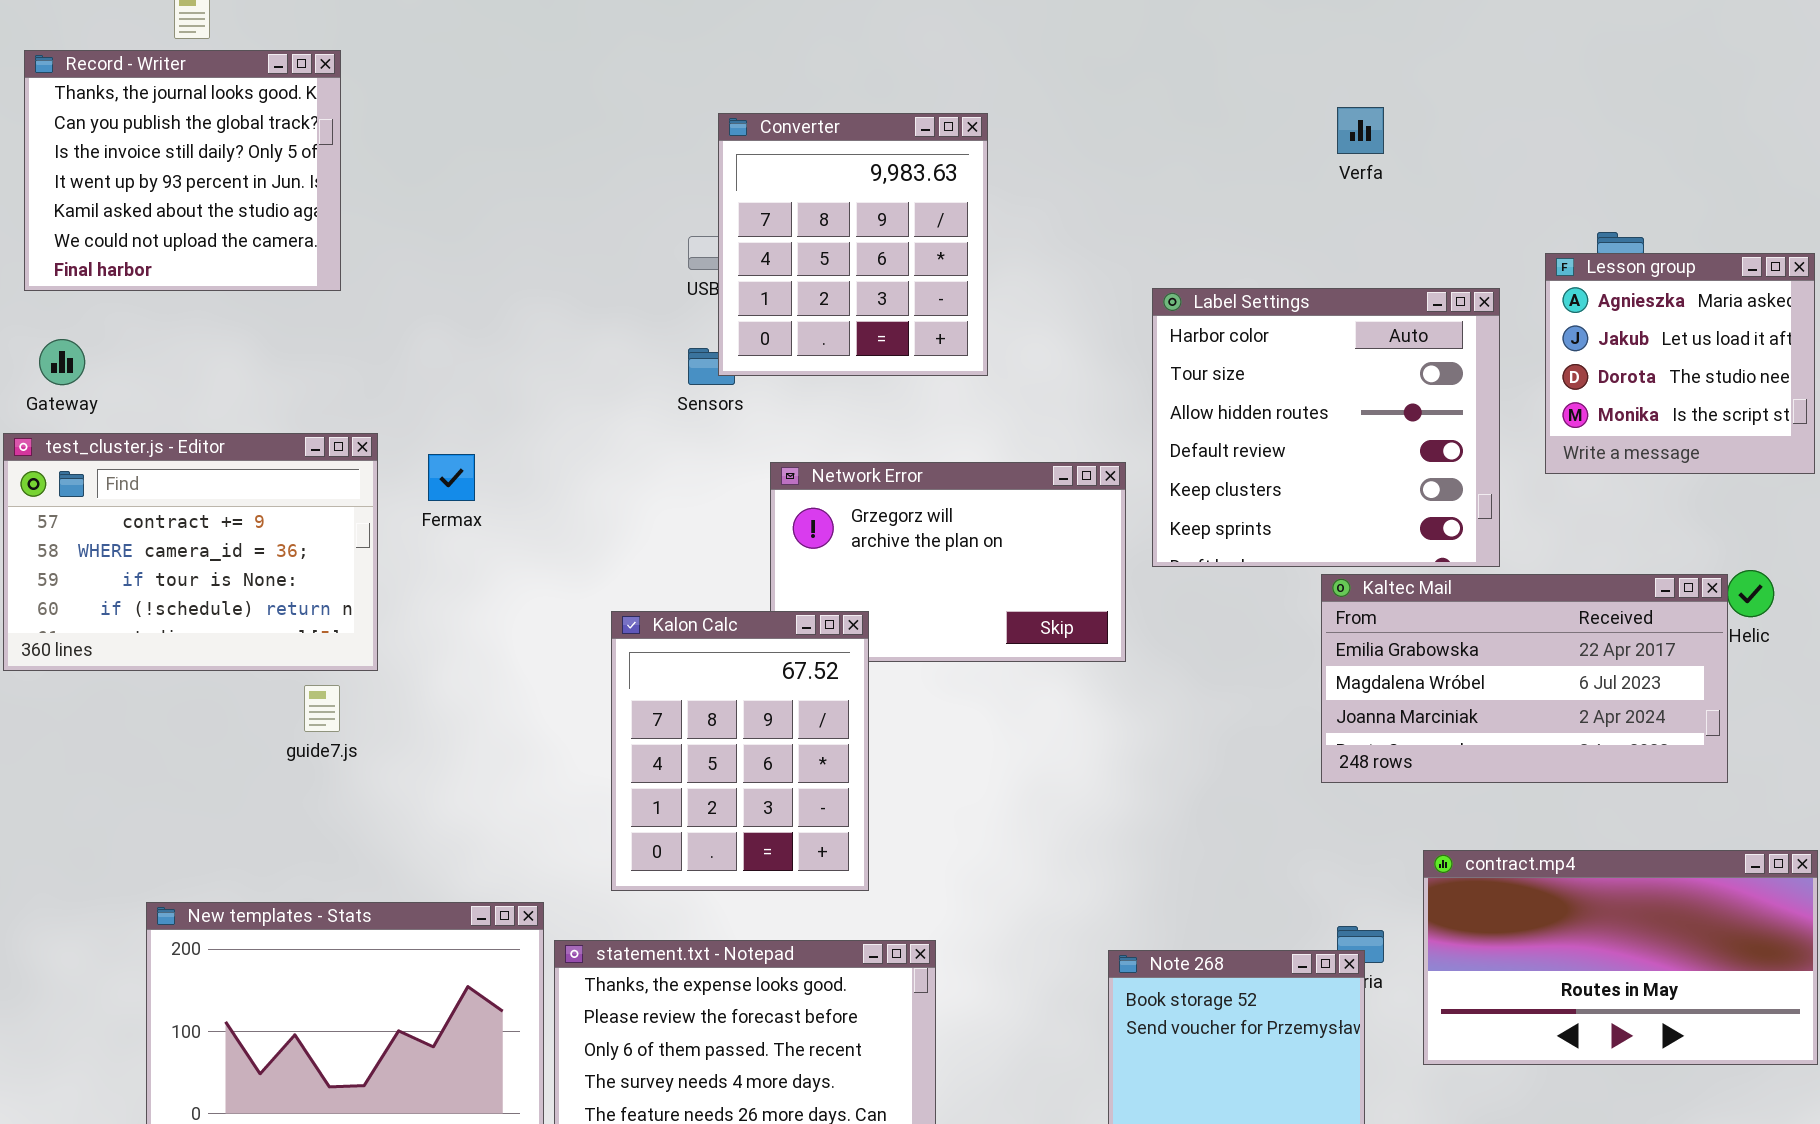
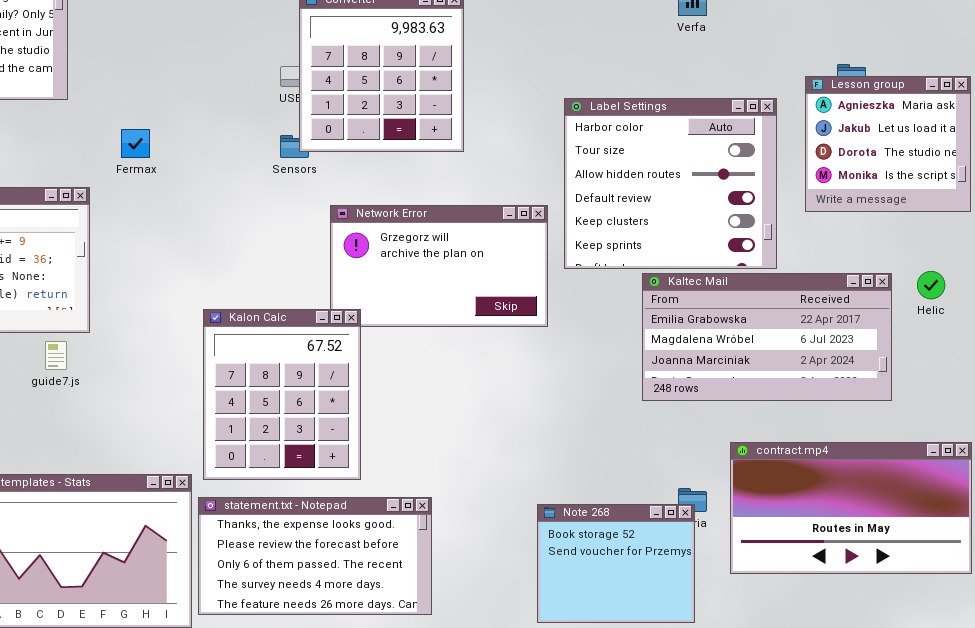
Fermax: [428,454,475,501] -> [121,129,150,158], moved
Kaltec Mail: [1321,574,1728,783] -> [642,273,892,401], moved
Kalon Calc: [611,611,869,891] -> [203,309,361,480], moved

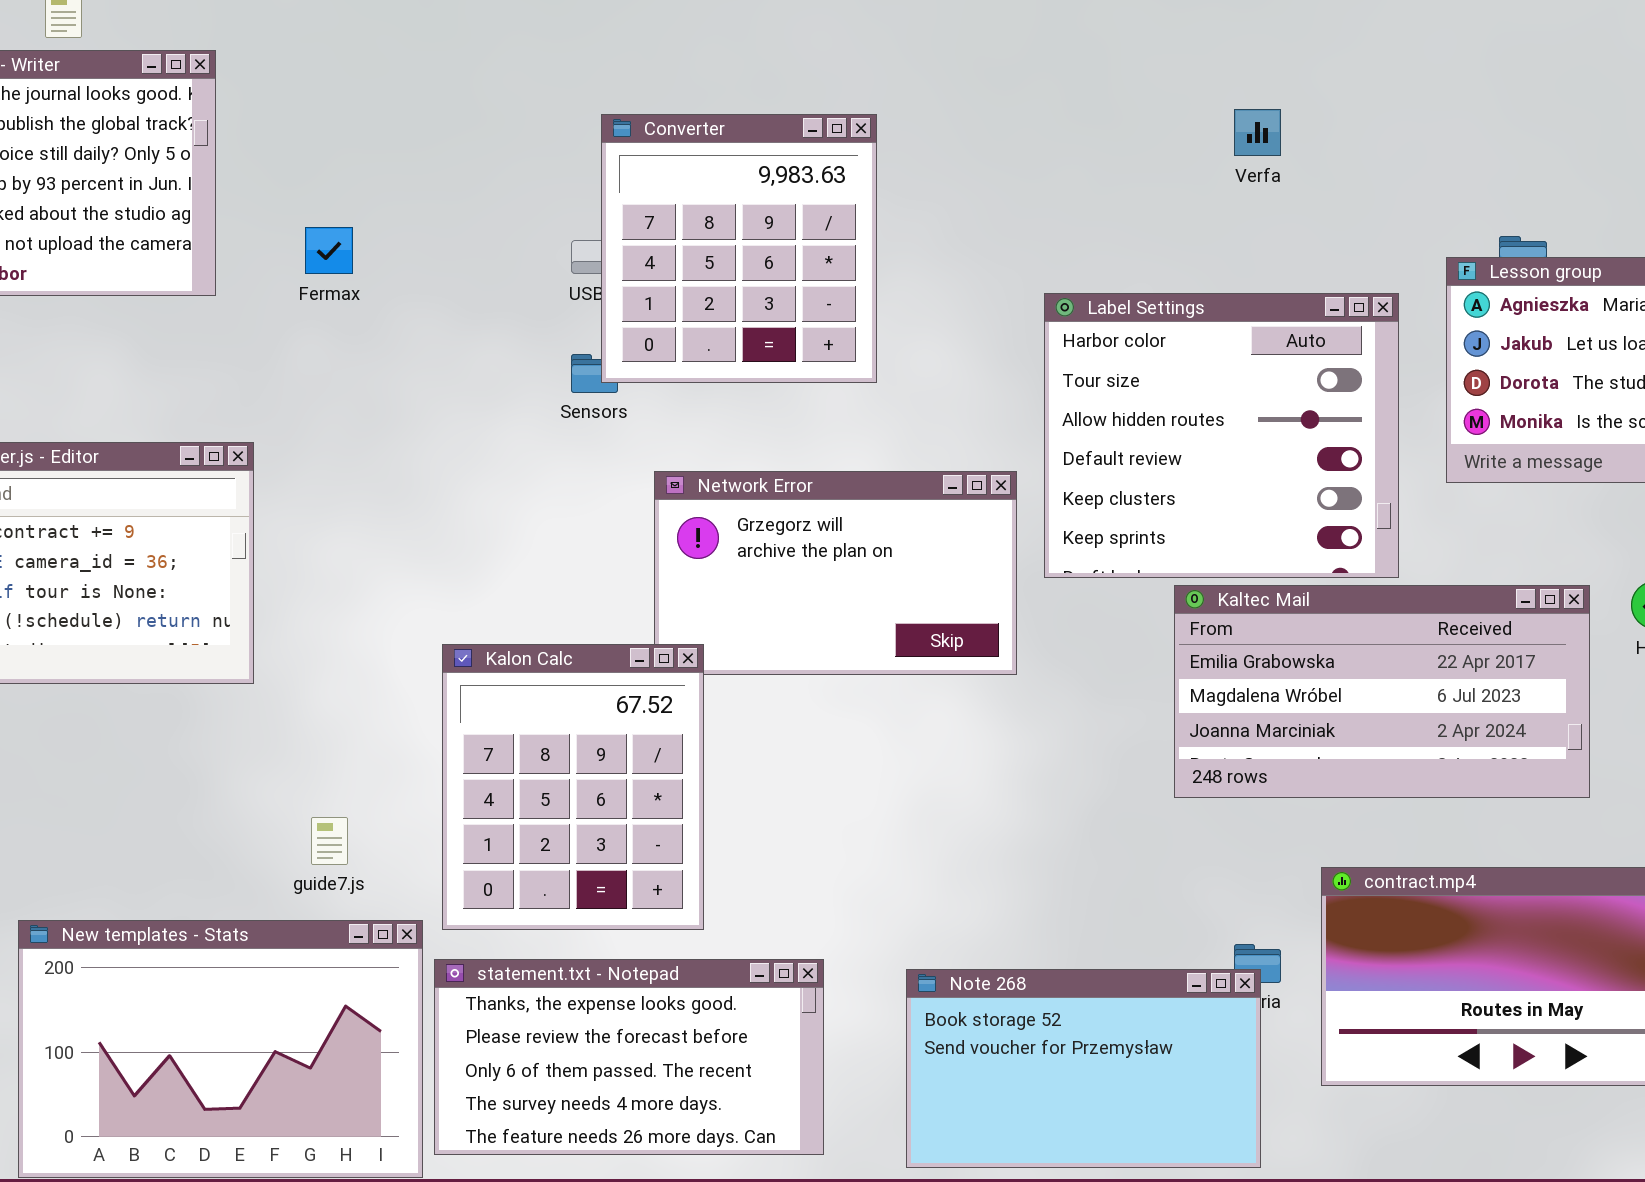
Fermax: [121,129,150,158] -> [305,227,353,274], moved
guide7.js: [45,341,67,370] -> [311,817,348,865], moved
Note 268: [537,504,695,623] -> [906,969,1261,1168], resized

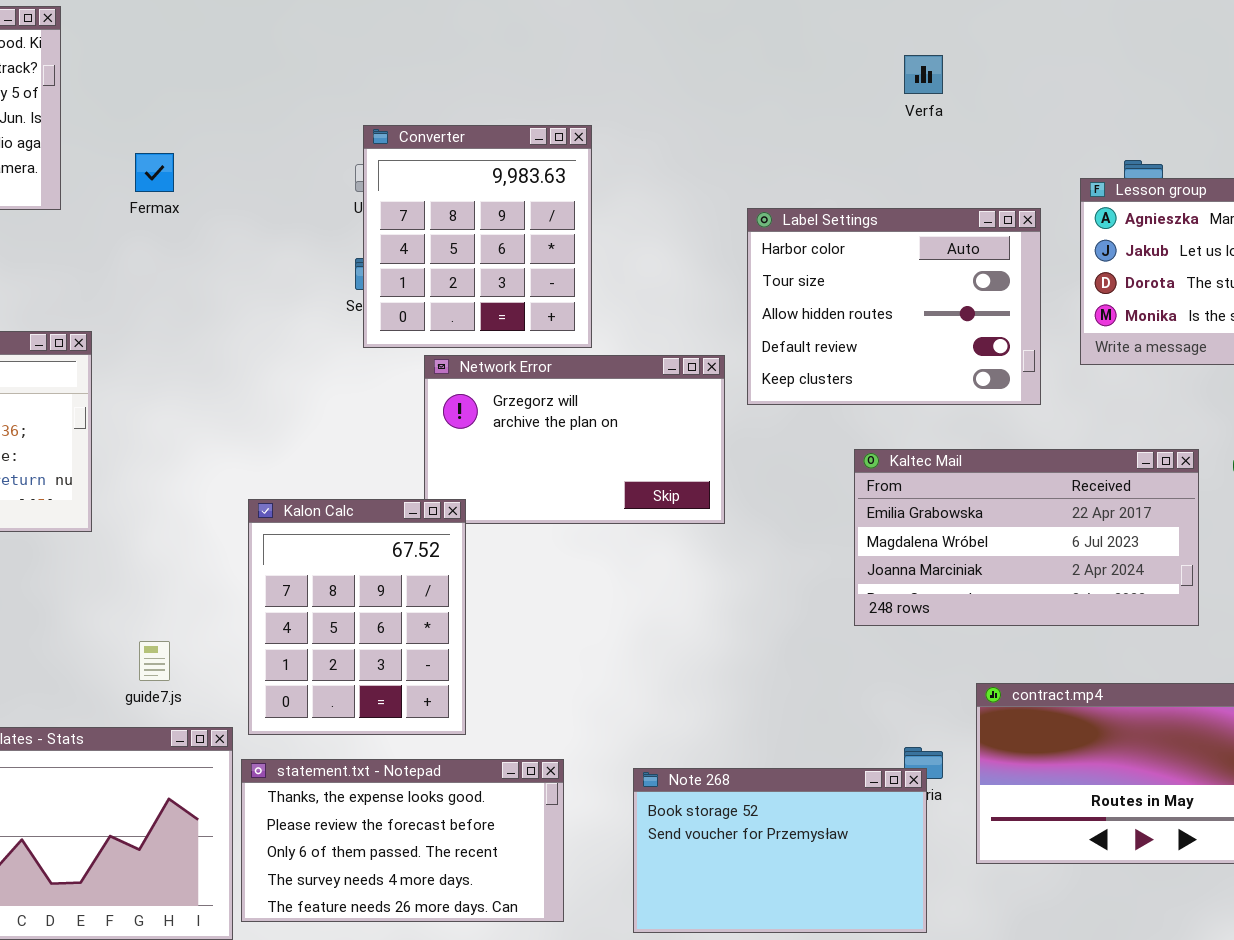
Converter: [601,114,877,383] -> [363,125,592,348], moved
Label Settings: [1044,293,1399,578] -> [747,208,1041,405], resized

